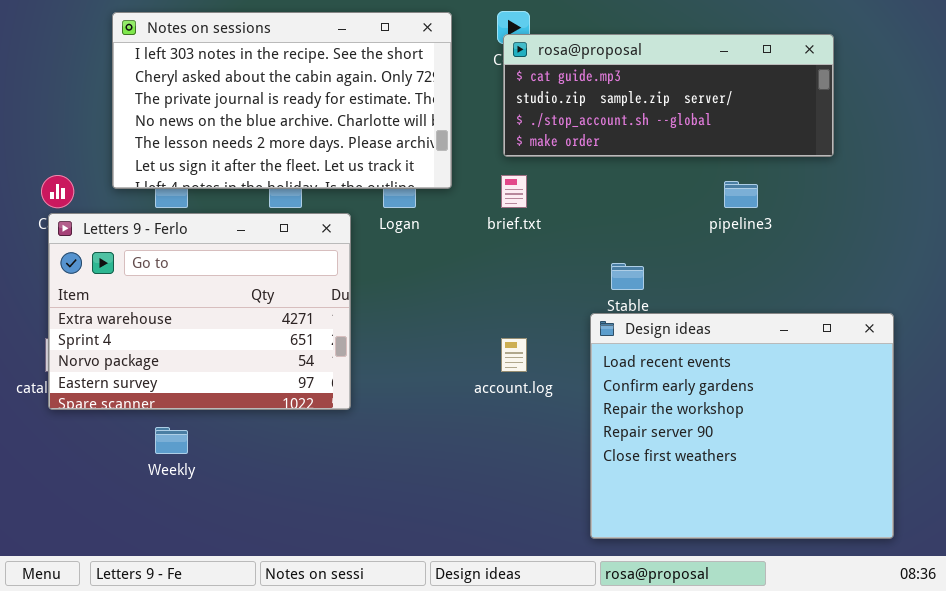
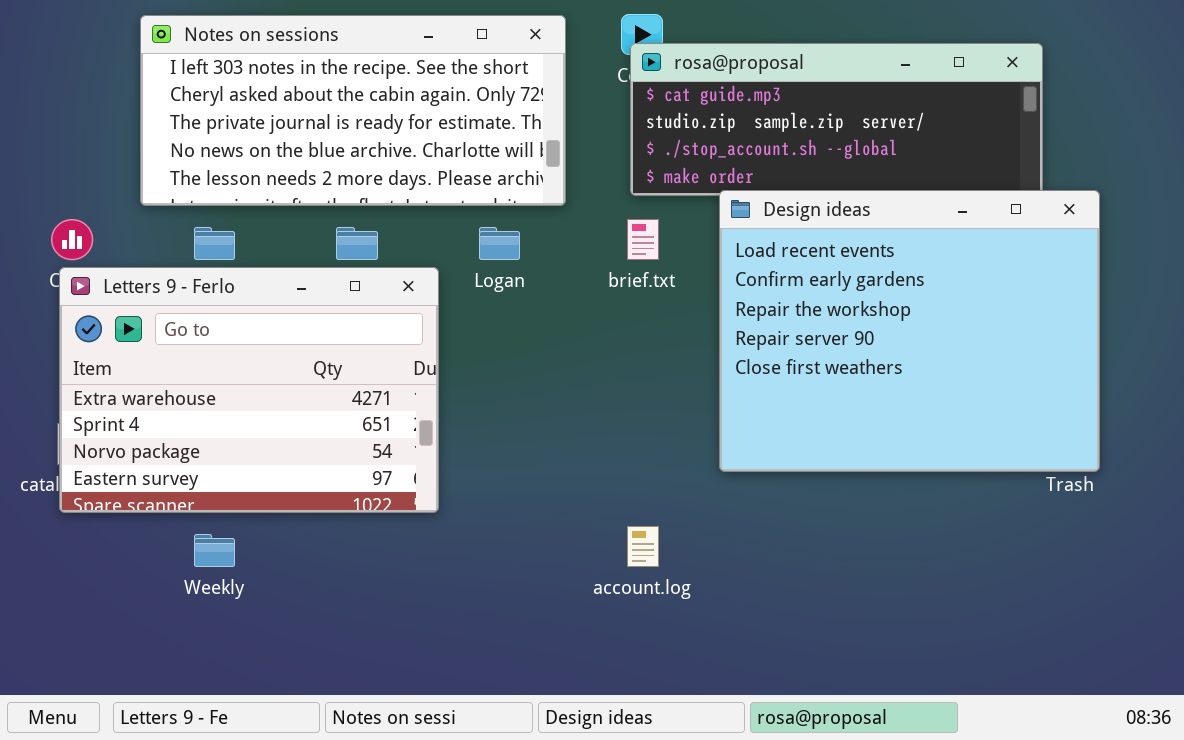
Notes on sessions: [112,12,452,189] -> [140,15,566,206], resized
Design ideas: [590,313,894,539] -> [719,190,1100,472], moved
account.log: [501,338,527,372] -> [627,526,659,567], moved

